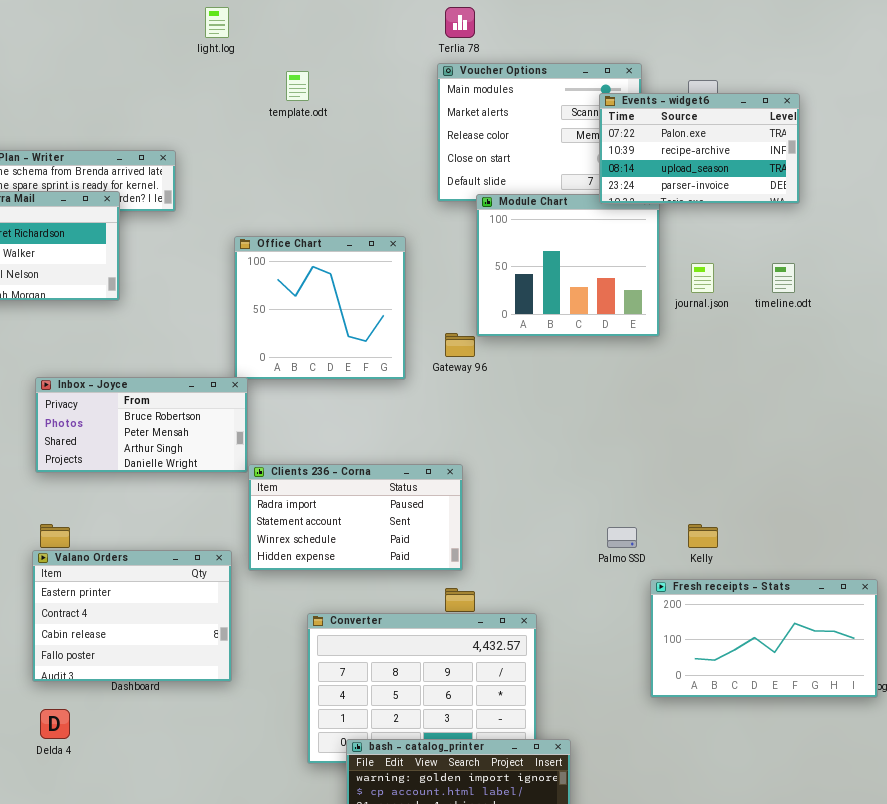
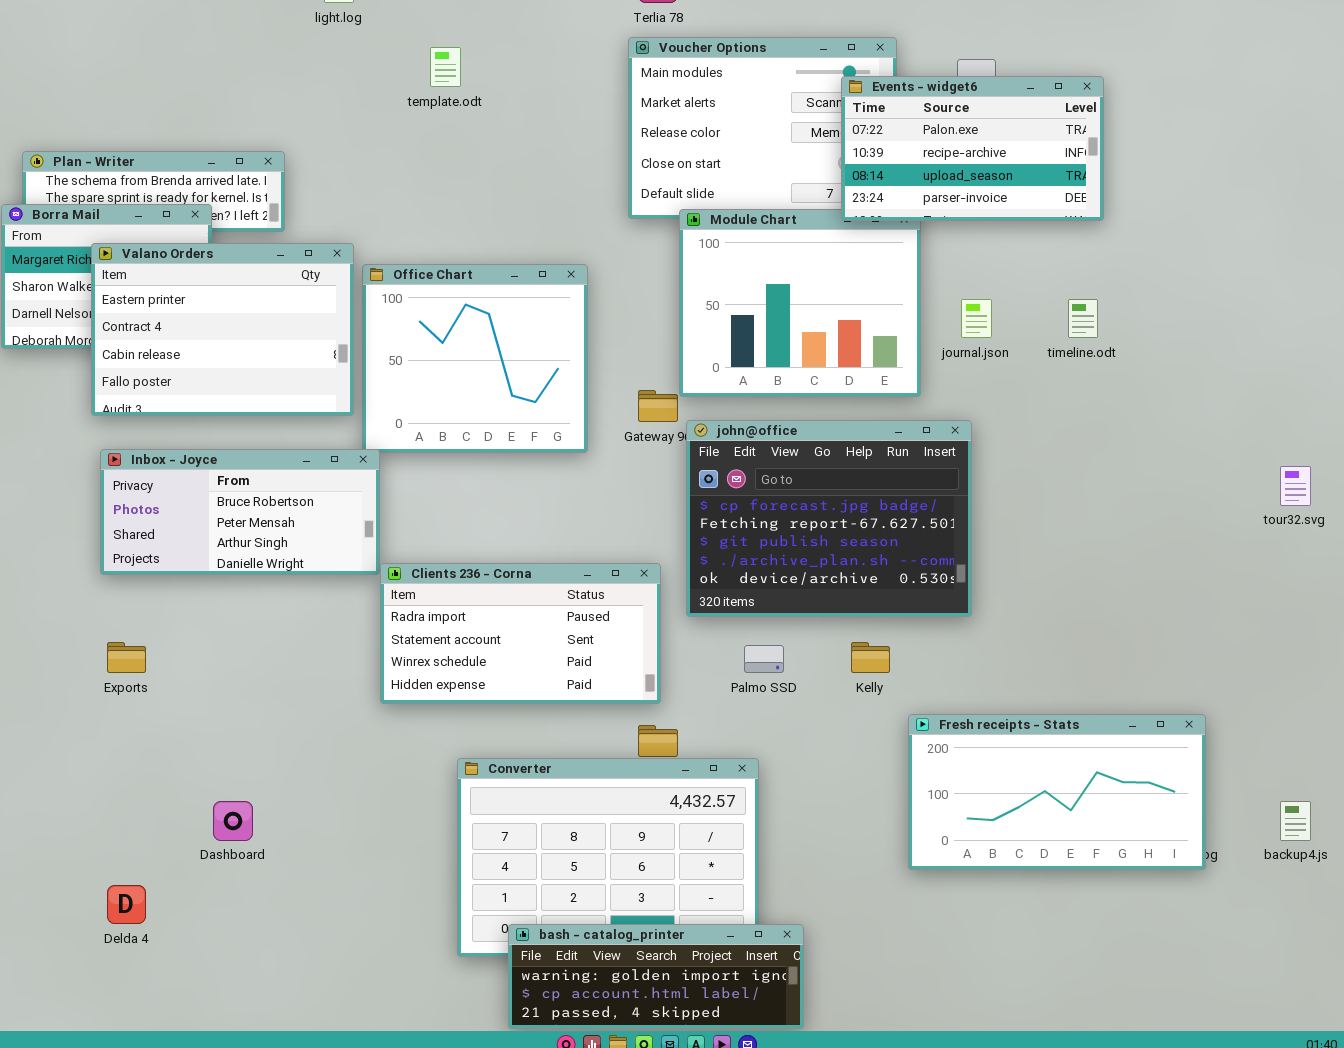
john@office: none -> [686,420,972,617], opened
Kelly: [688,524,718,548] -> [851,642,890,673], moved
Palmo SSD: [607,527,637,548] -> [744,645,784,673], moved
Valano Orders: [32,550,232,682] -> [91,243,354,416], moved

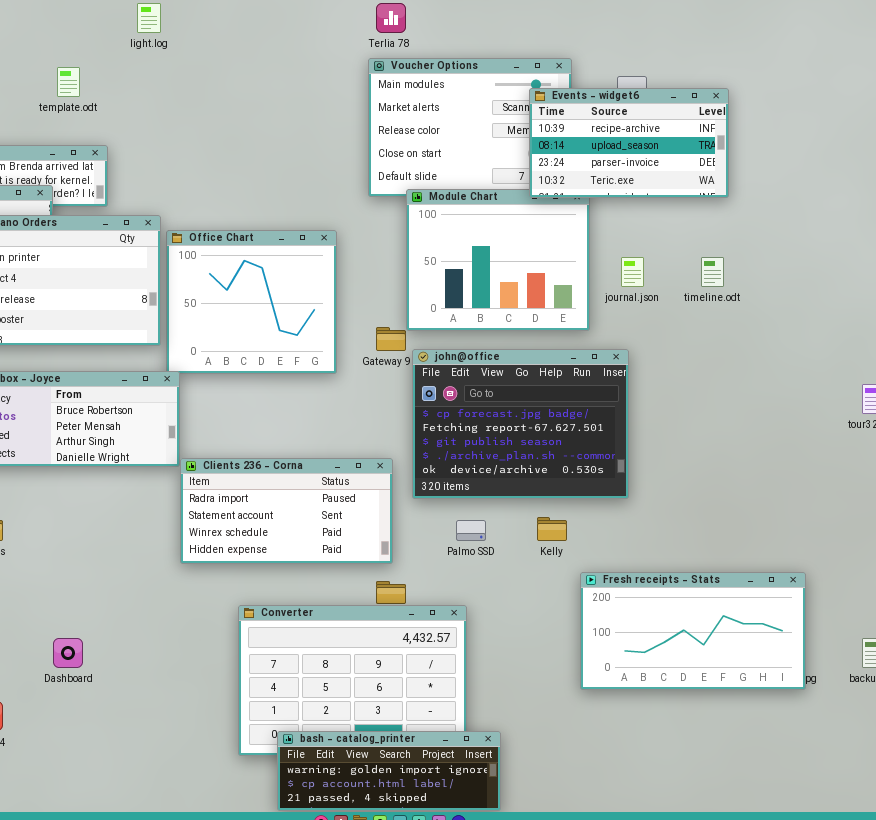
template.odt: [430,47,461,87] -> [57,67,80,97], moved
Events - widget6: [841,76,1104,221] -> [529,88,729,198], scrolled down 1 row

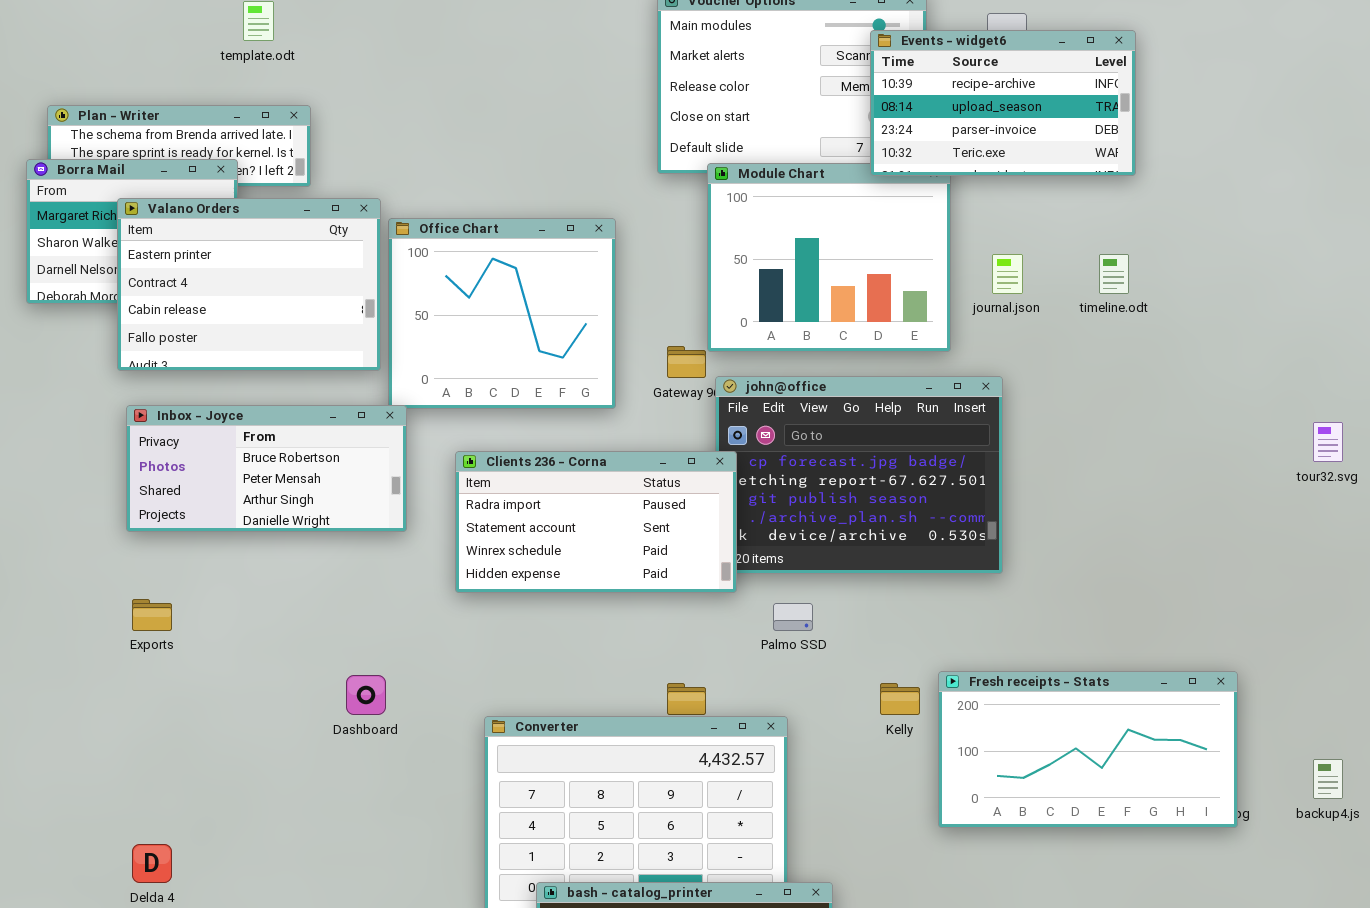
Clients 236 - Corna: [180,458,393,564] -> [455,451,737,593], moved
Kelly: [537,517,567,541] -> [880,683,920,715], moved
Dashboard: [53,638,83,668] -> [346,675,386,715], moved

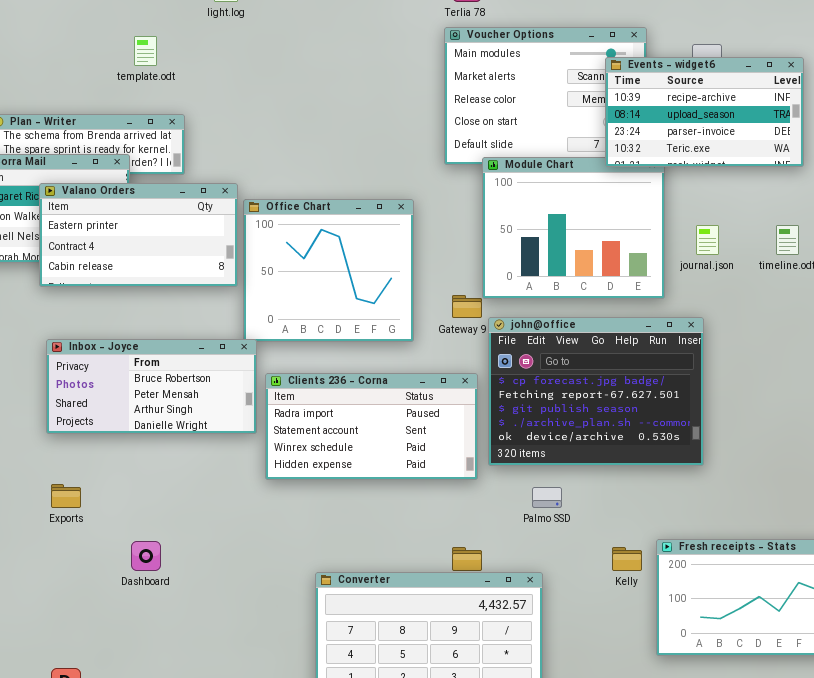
Valano Orders: [117,198,381,371] -> [39,183,238,287], resized
Clients 236 - Corna: [455,451,737,593] -> [265,373,478,480], moved
Dashboard: [346,675,386,715] -> [131,541,161,571], moved

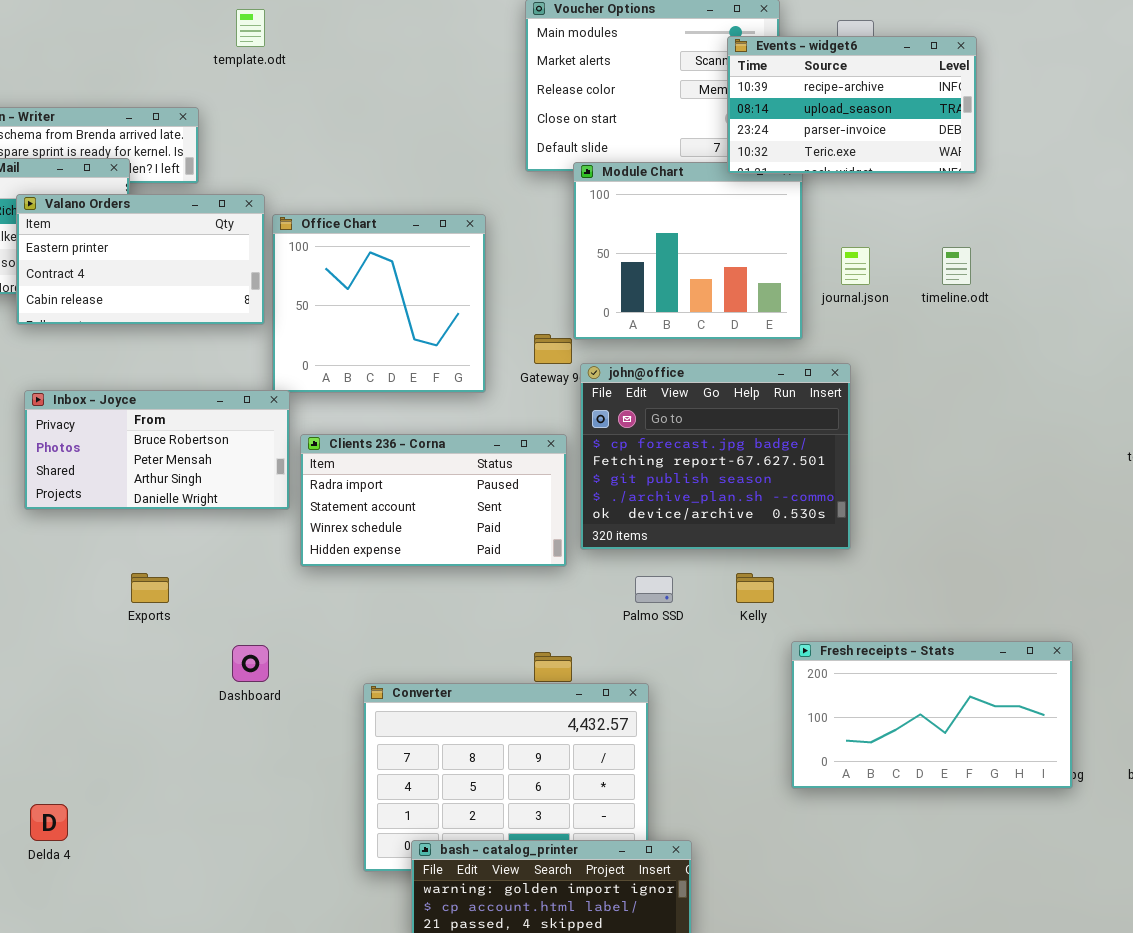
template.odt: [134,36,157,66] -> [236,9,265,47], moved
Exports: [51,484,81,508] -> [131,573,169,603], moved
Dashboard: [131,541,161,571] -> [232,645,269,682], moved
Kelly: [612,547,642,571] -> [736,573,774,603], moved

